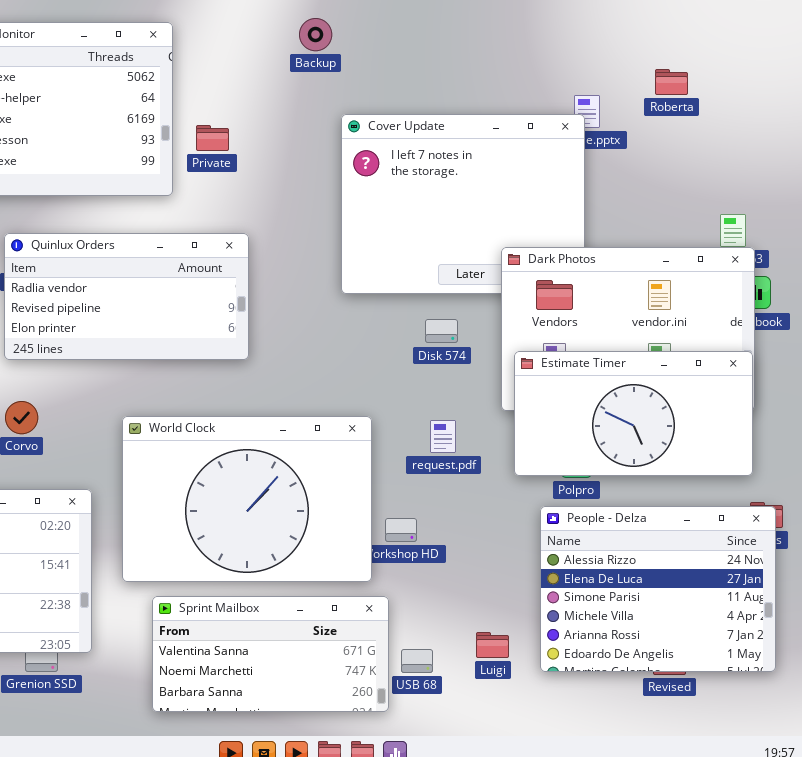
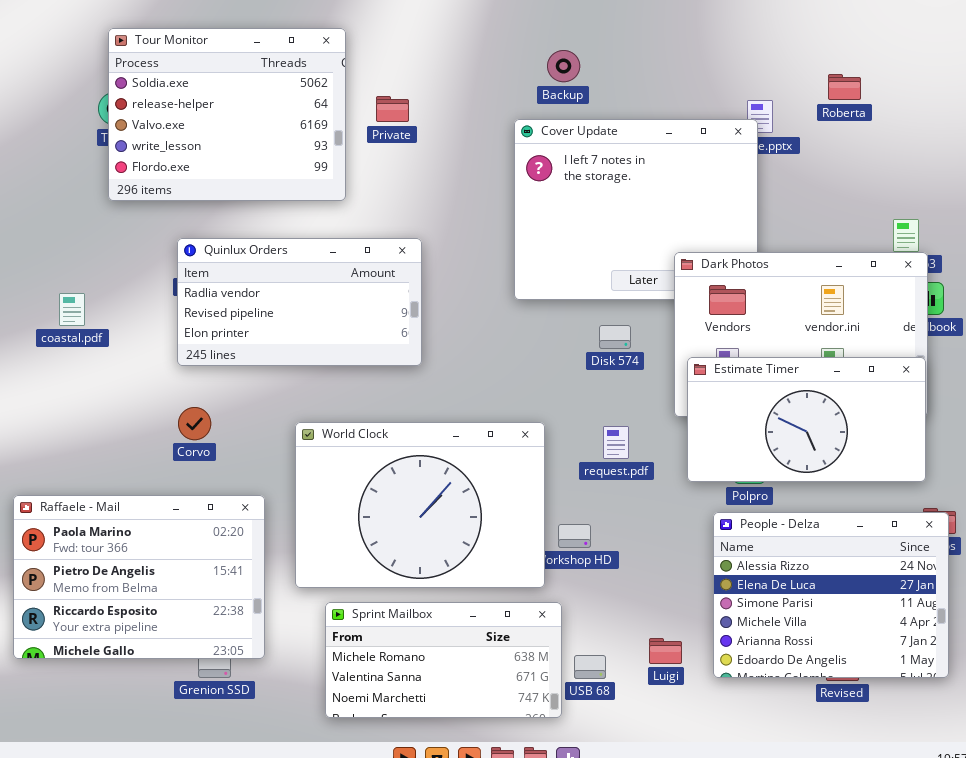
Backup: [299,18,332,51] -> [547,50,580,82], moved
Private: [196,125,229,151] -> [376,96,409,122], moved
Sprint Mailbox: [152,596,389,712] -> [325,602,562,718], scrolled up 1 row

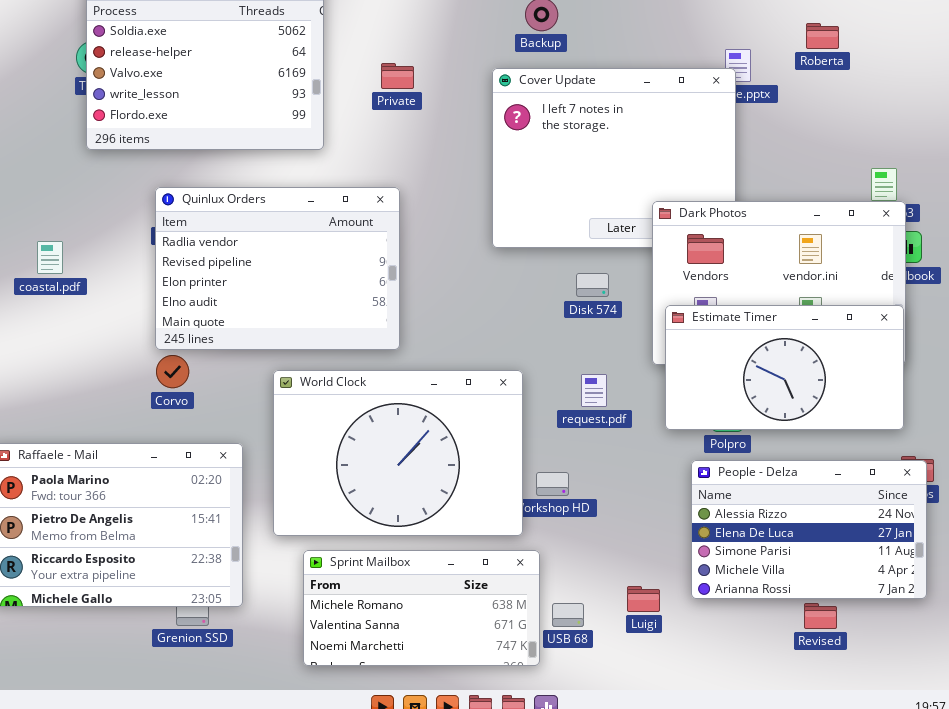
Private: [376,96,409,122] -> [381,63,414,89], moved
Quinlux Orders: [177,238,422,366] -> [155,187,400,350], resized
People - Delza: [713,512,949,678] -> [691,460,927,599], resized

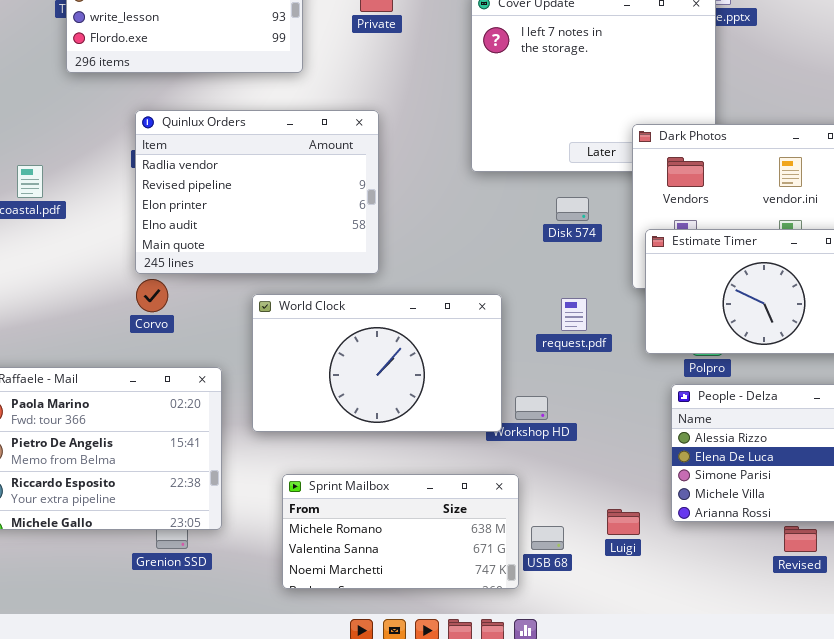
World Clock: [273,370,523,536] -> [252,294,502,432], resized

